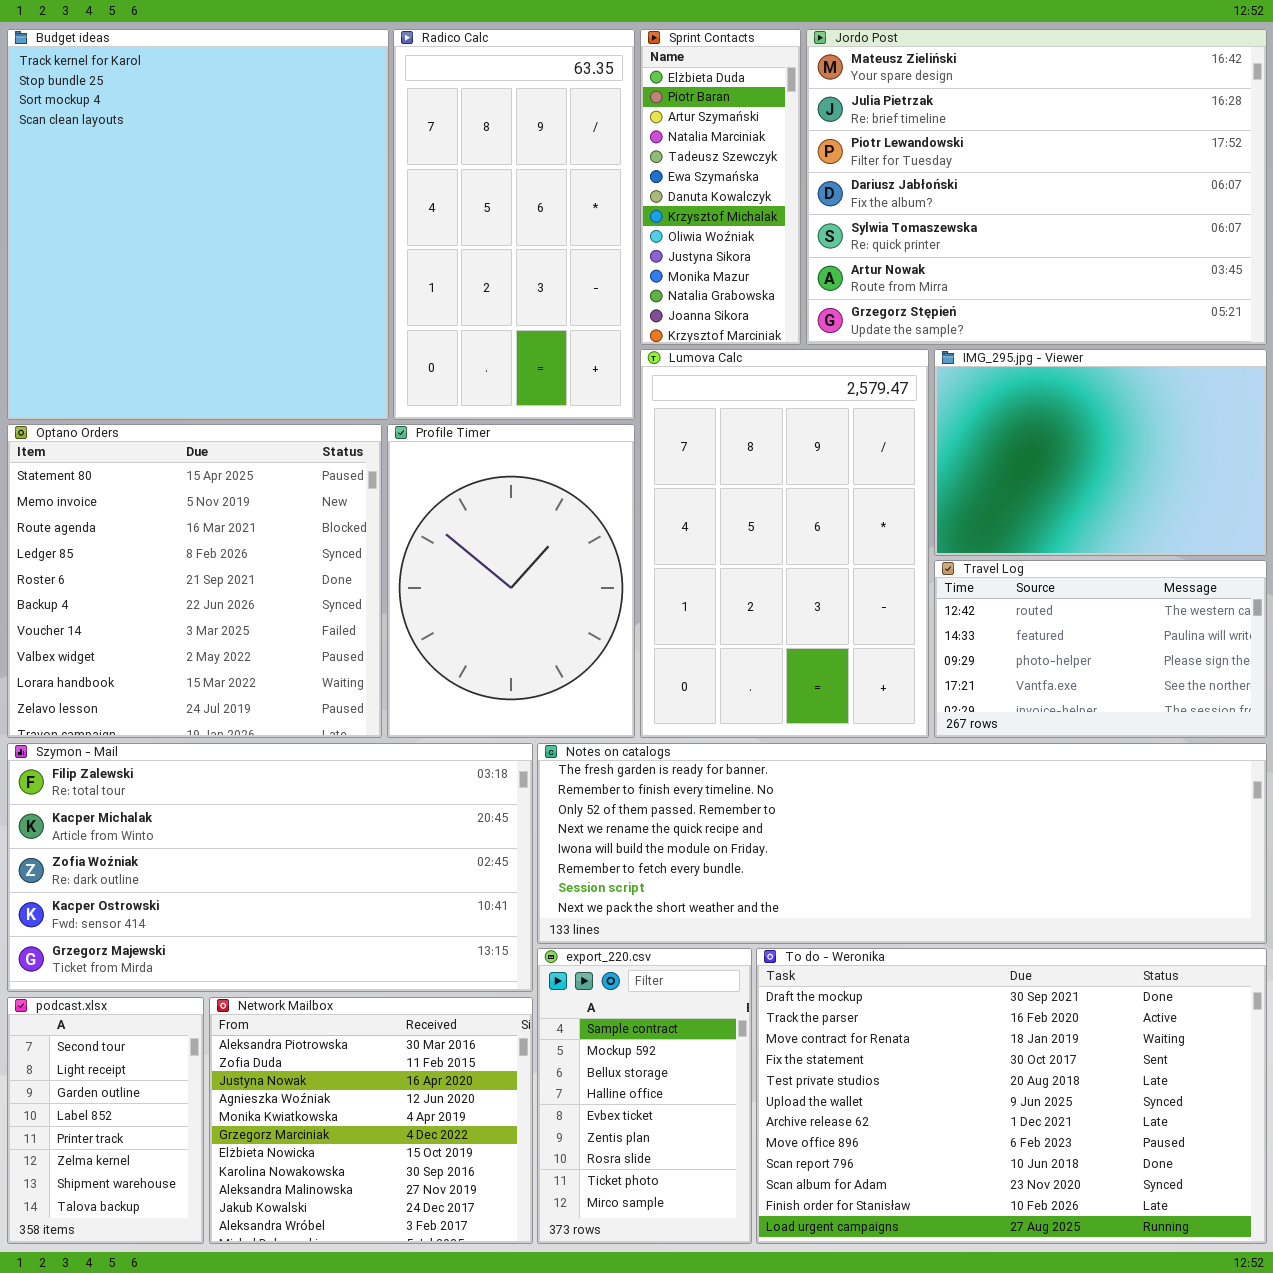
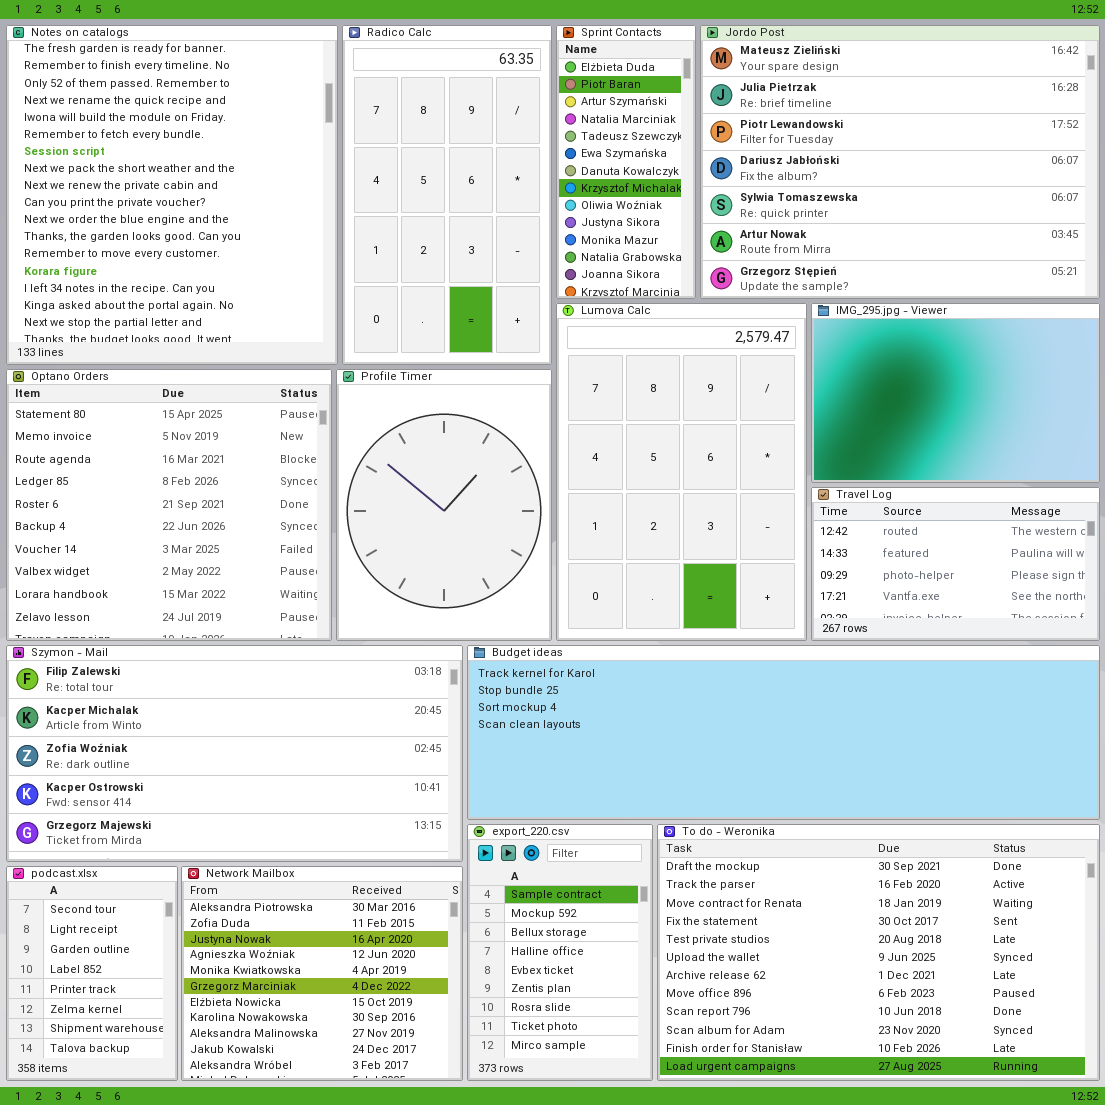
Budget ideas: [7,29,389,420] -> [467,645,1100,820], moved, resized
Notes on catalogs: [537,743,1267,944] -> [6,25,338,365], moved, resized

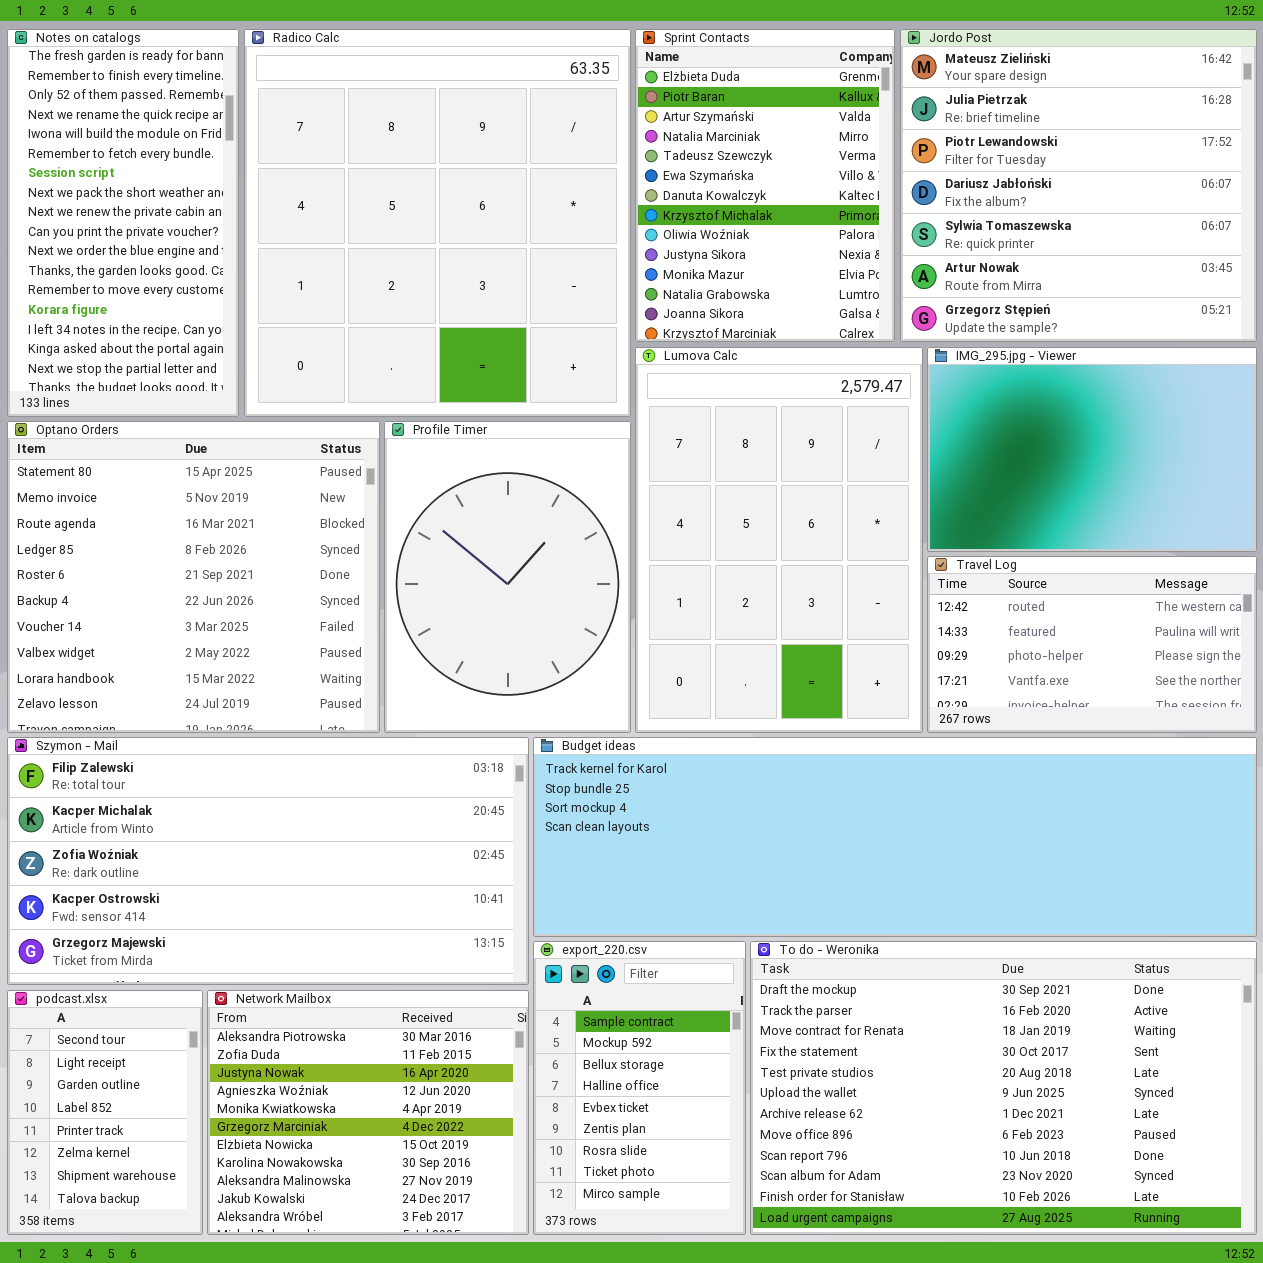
Notes on catalogs: [6,25,338,365] -> [7,29,239,417], resized
Radico Calc: [342,25,552,365] -> [244,29,631,417], resized
Sprint Contacts: [556,25,696,299] -> [635,29,895,342], resized
Jordo Post: [700,25,1100,299] -> [900,29,1257,342], resized

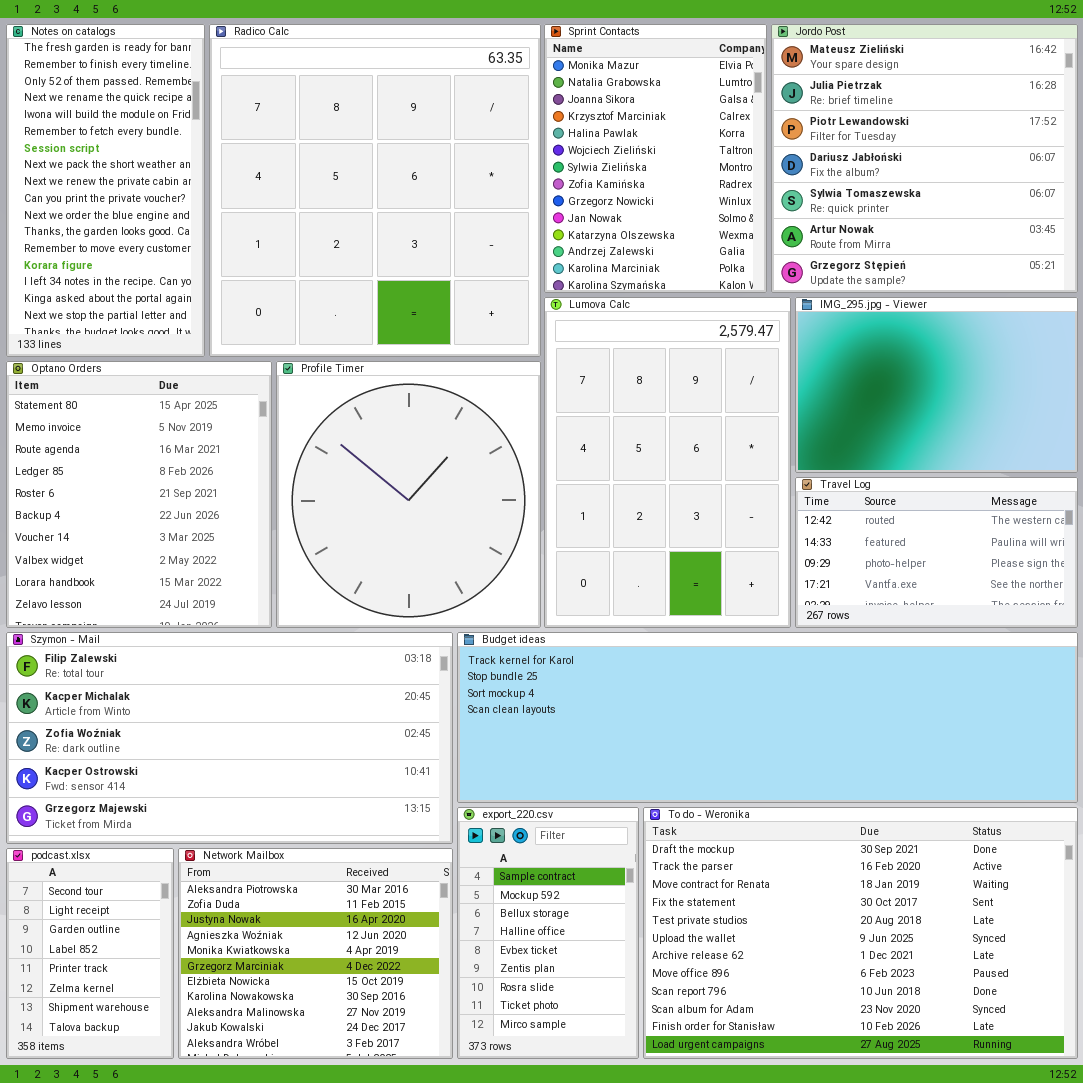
Sprint Contacts: [635,29,895,342] -> [544,24,767,293], scrolled down 10 rows
Optano Orders: [7,421,380,733] -> [6,361,272,628], resized
Profile Timer: [384,421,631,733] -> [276,361,541,628], resized

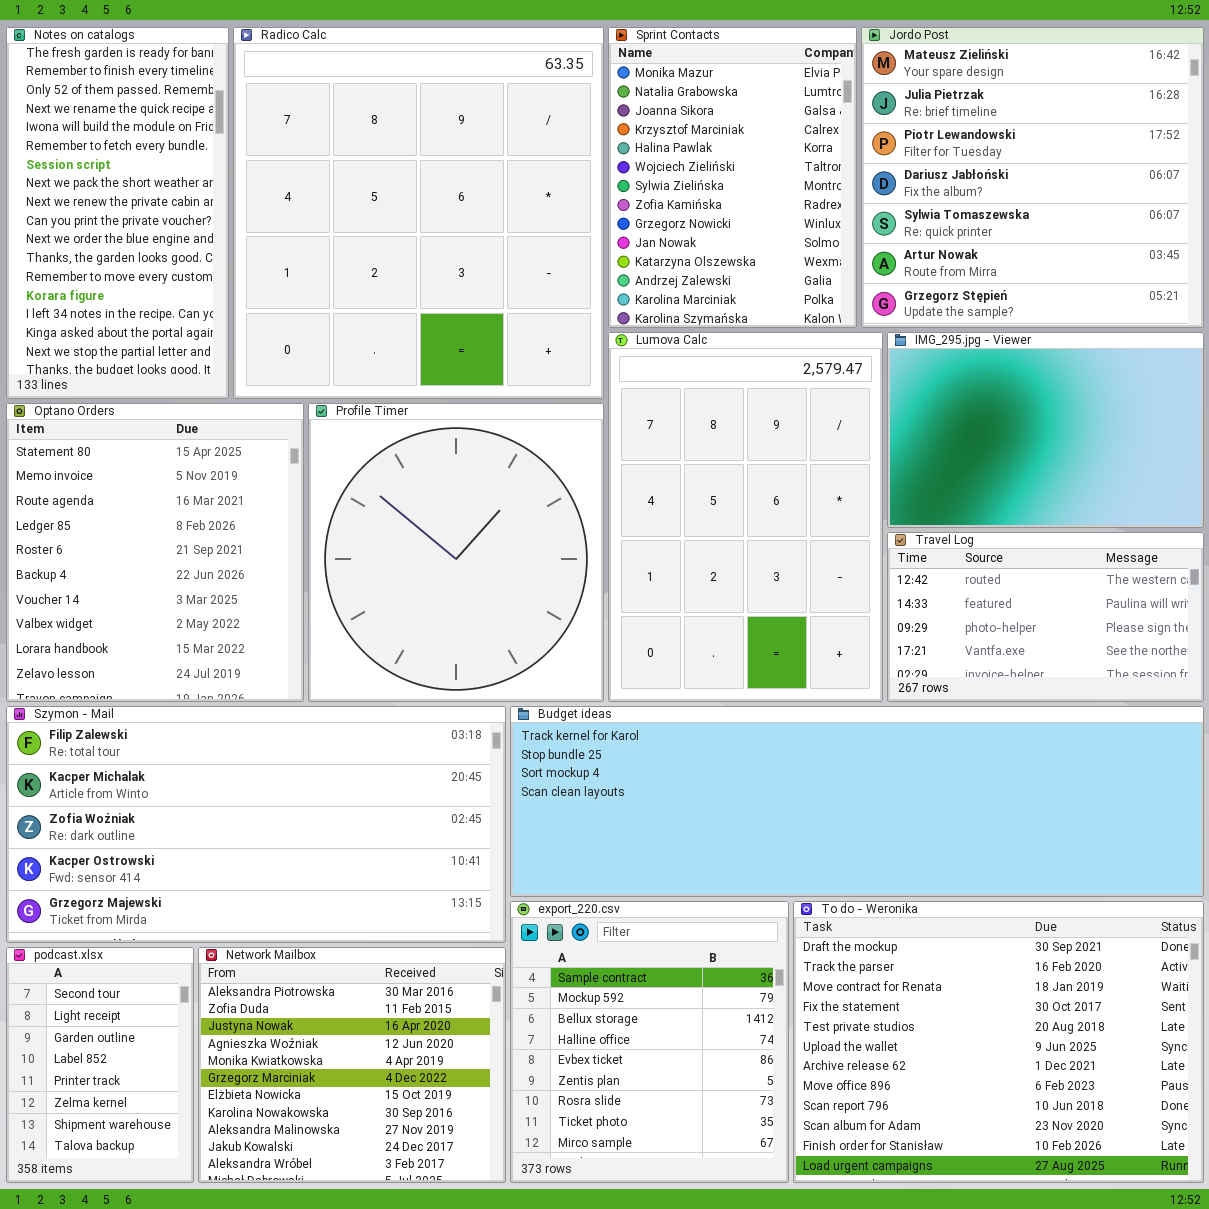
export_220.csv: [457,807,639,1059] -> [510,901,789,1183], resized
To do - Weronika: [643,807,1078,1059] -> [793,901,1204,1183], resized

